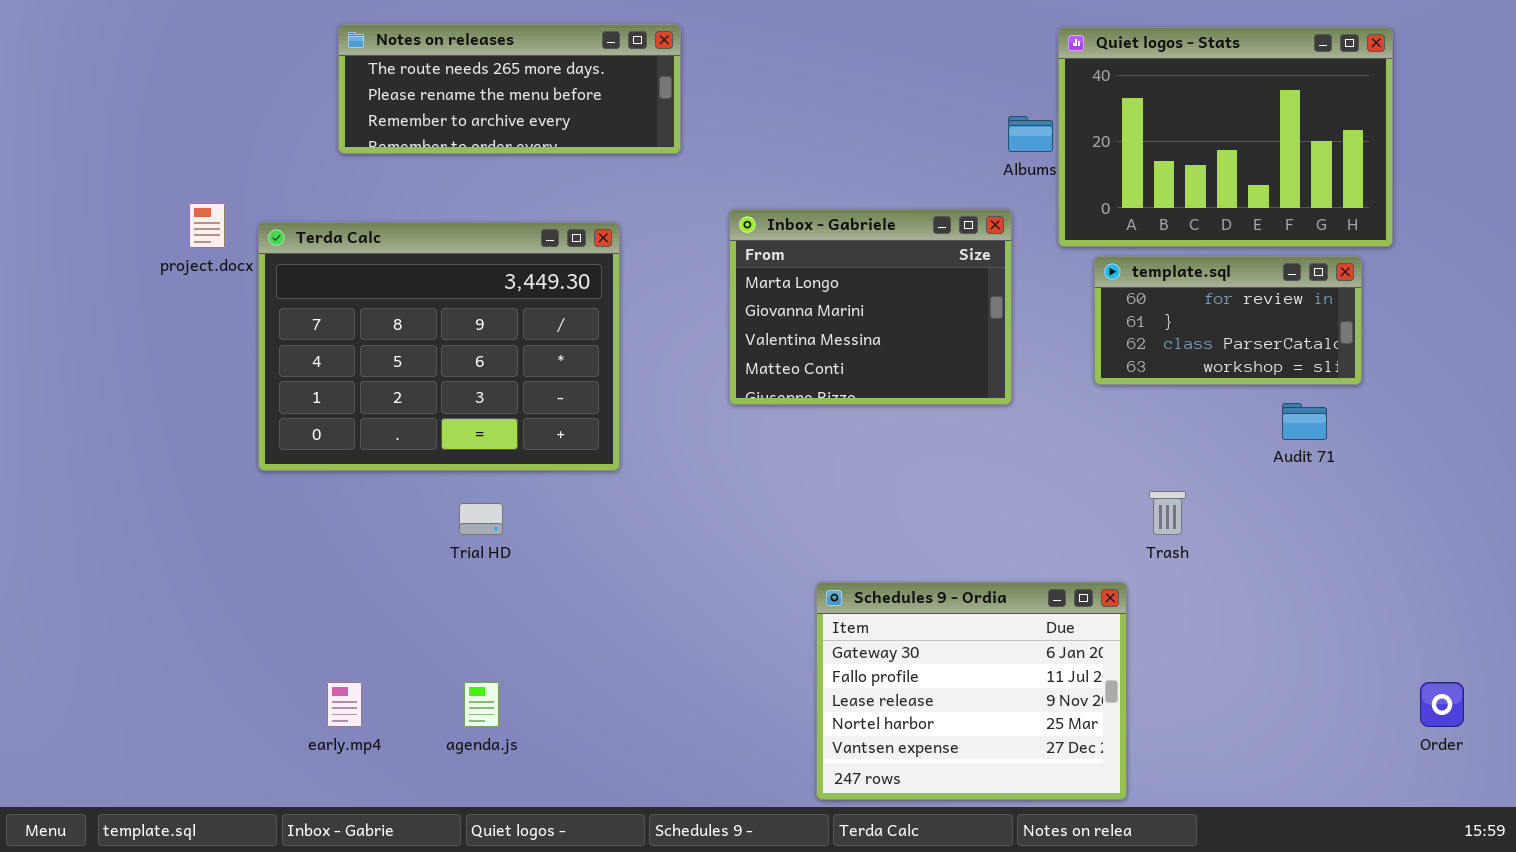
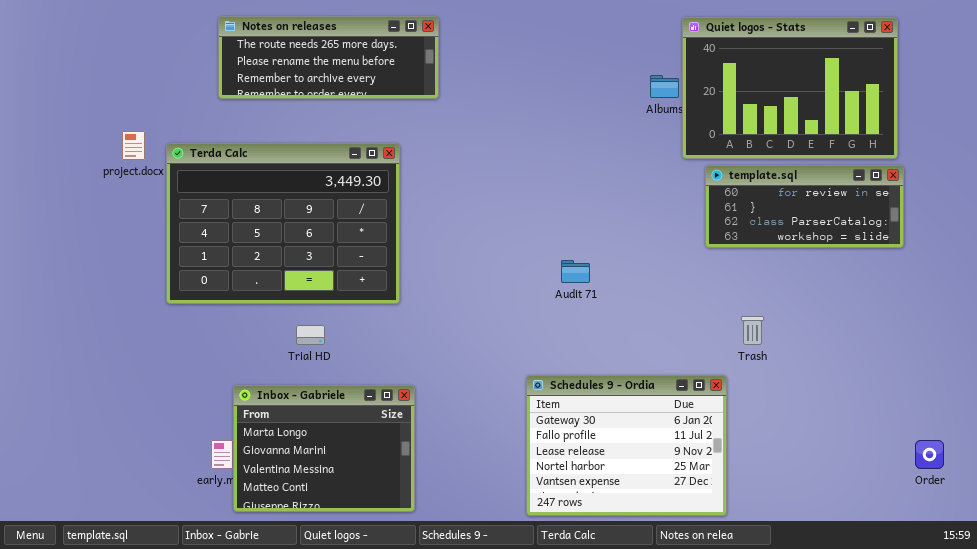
Inbox - Gabriele: [729,209,1012,405] -> [233,385,415,512], moved
template.sql: [1094,256,1362,385] -> [705,165,904,248], resized
Audit 71: [1282,403,1327,440] -> [561,260,590,283], moved

